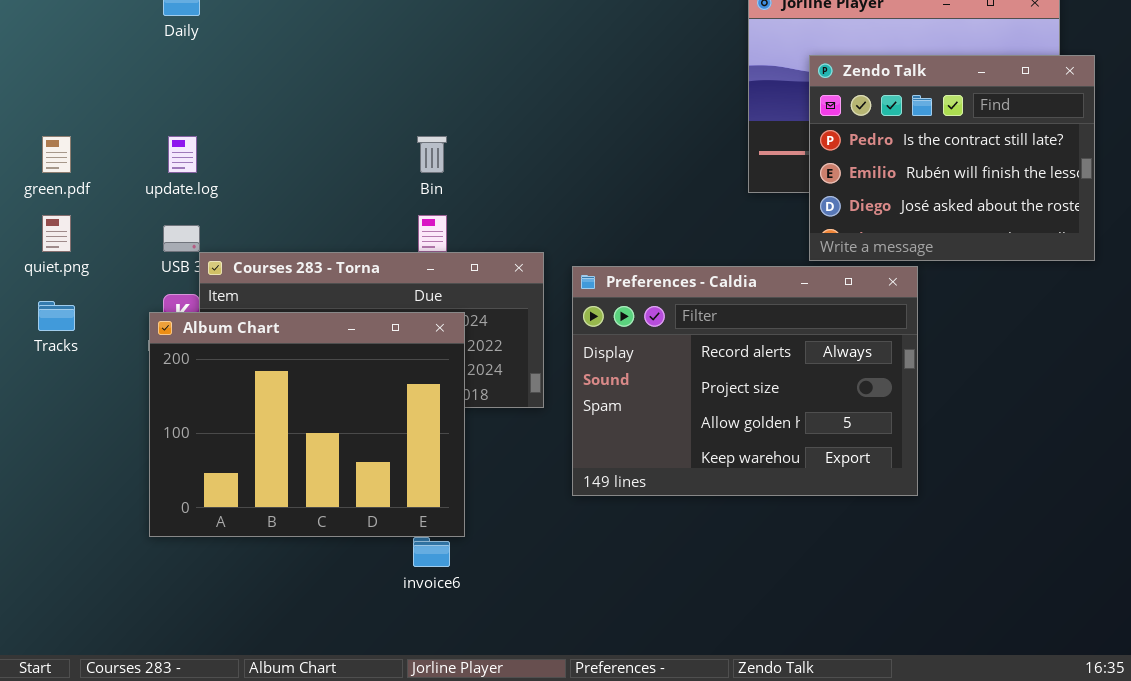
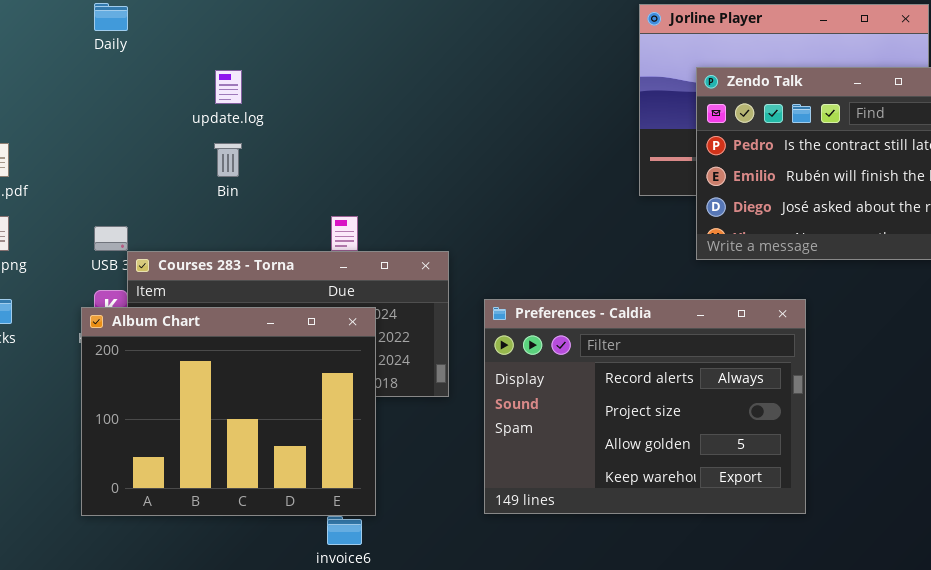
update.log: [168,136,197,173] -> [215,70,242,104], moved
Bin: [417,136,447,173] -> [214,143,242,177], moved
Preferences - Caldia: [572,266,918,496] -> [484,299,806,514], moved

